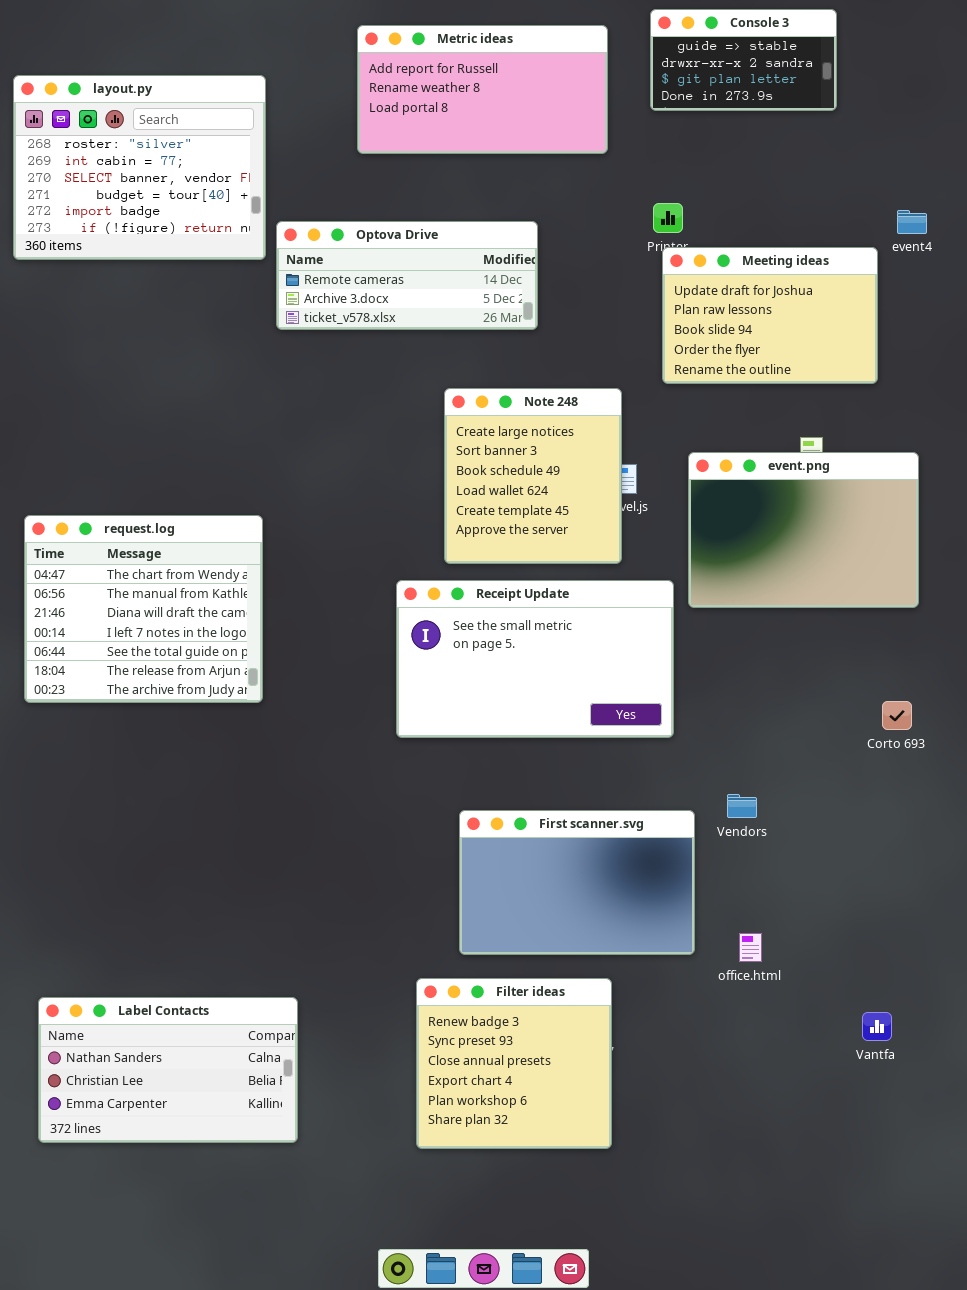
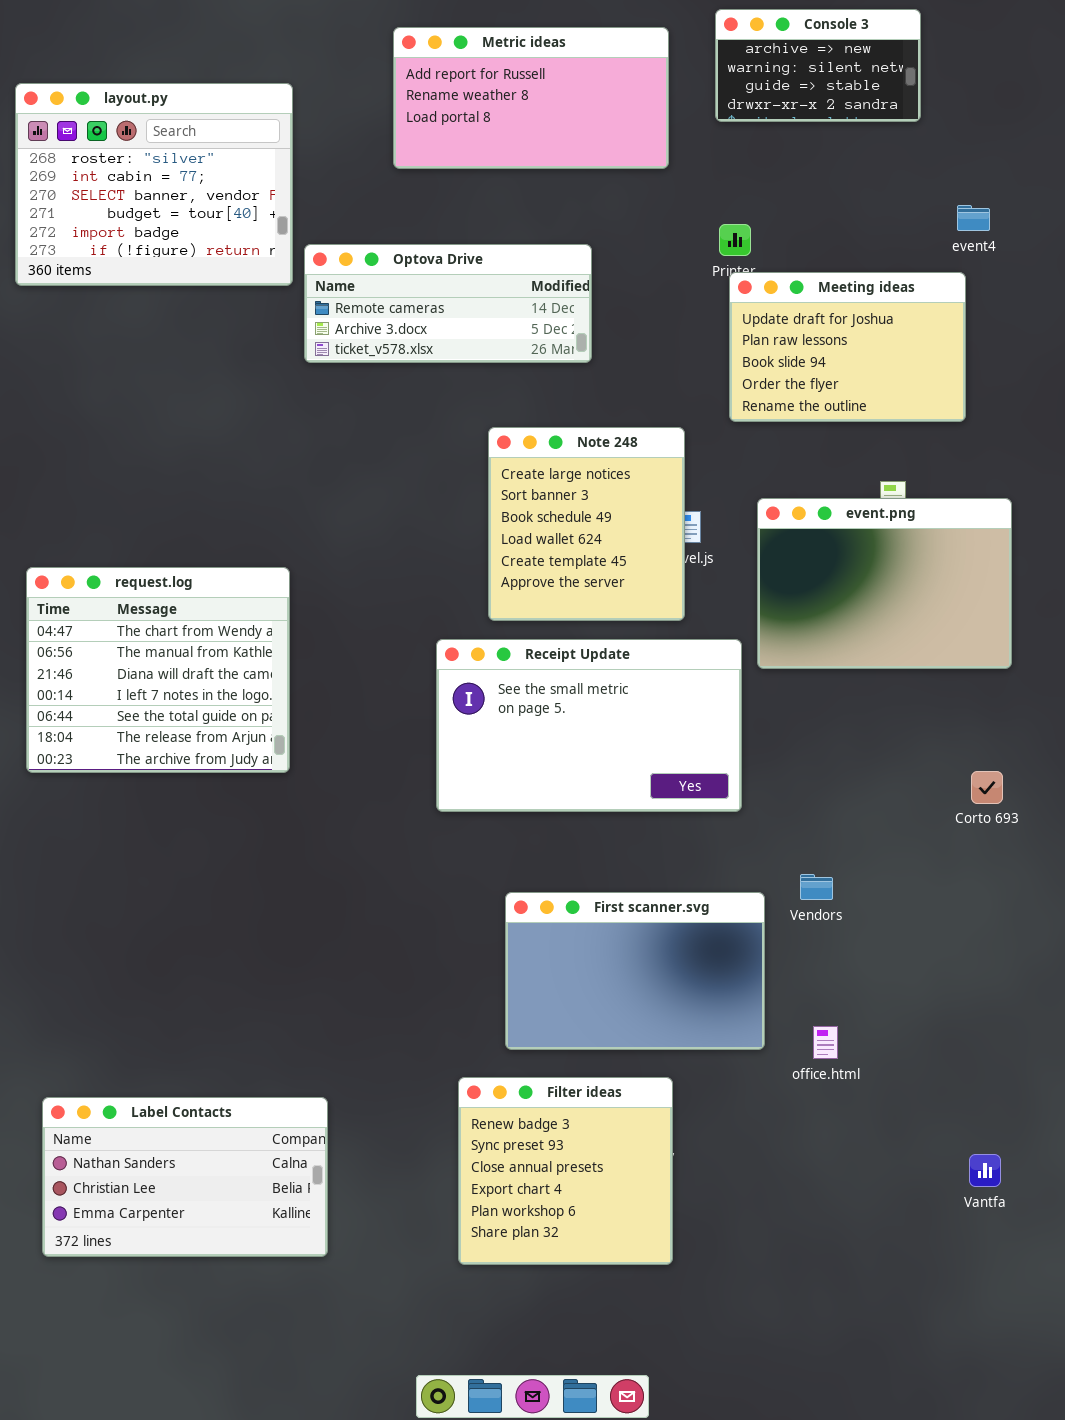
Console 3: [650,9,837,111] -> [715,9,921,122], scrolled up 2 rows
event4: [897,210,927,234] -> [957,205,990,231], moved
Vantfa: [862,1012,892,1041] -> [969,1154,1001,1187], moved

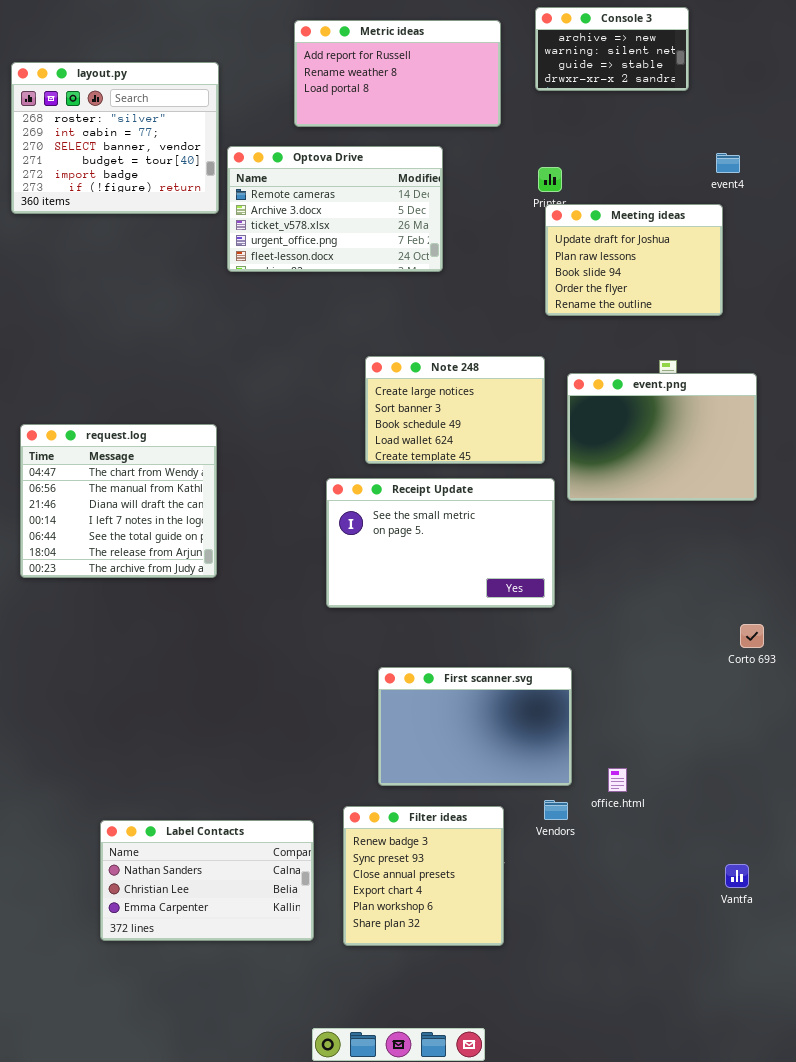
Optova Drive: [304,244,592,363] -> [227,146,443,272], resized
Note 248: [488,427,685,621] -> [365,356,545,464], resized
Corto 693: [971,771,1003,804] -> [740,624,764,648], moved
Vendors: [800,874,833,900] -> [544,800,568,820], moved
Label Contacts: [42,1097,328,1257] -> [100,820,314,941], moved

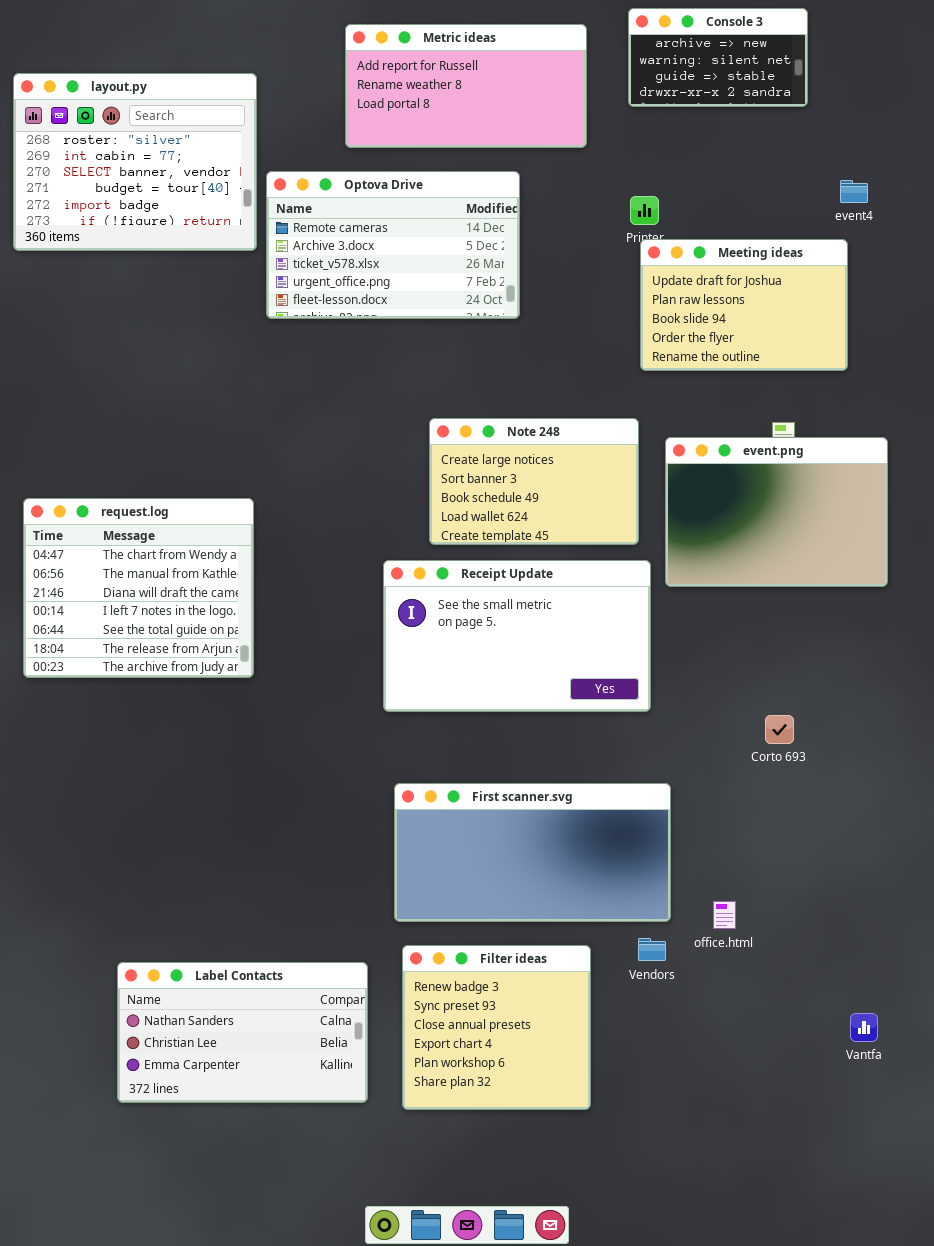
Corto 693: [740,624,764,648] -> [765,715,794,744], moved
First scanner.svg: [378,667,572,786] -> [394,783,671,922], resized

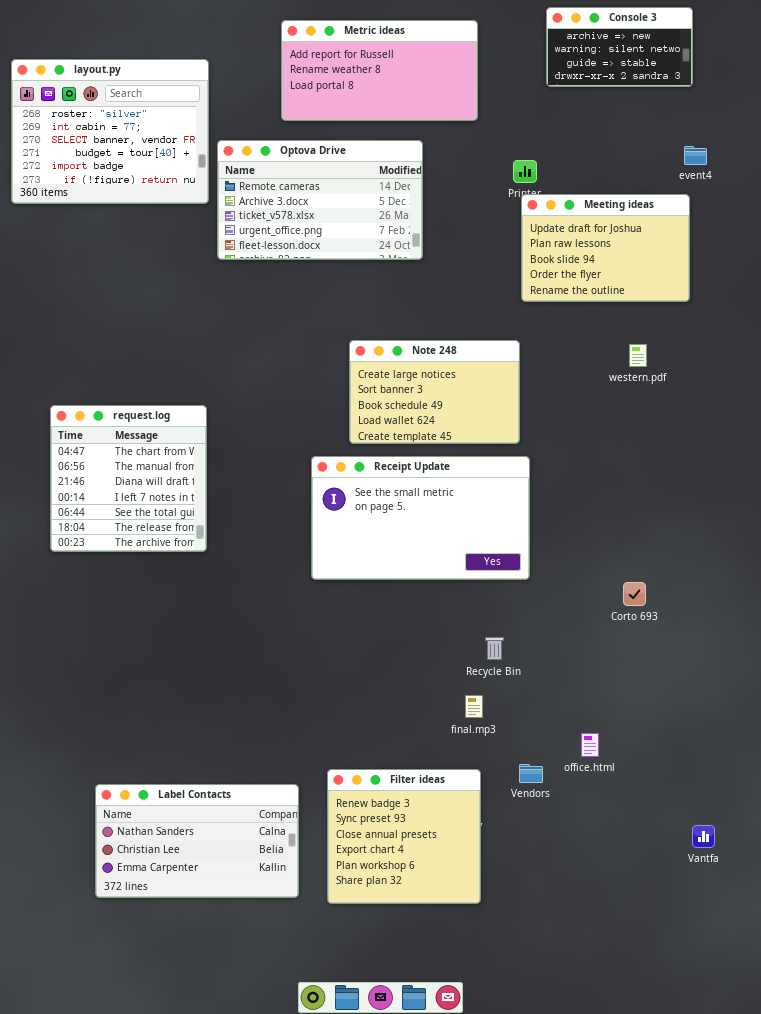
Console 3: [628,8,808,107] -> [546,7,693,87], moved
event.png: [665,437,888,587] -> none, closed
request.log: [23,498,254,678] -> [50,405,207,552], resized
First scanner.svg: [394,783,671,922] -> none, closed

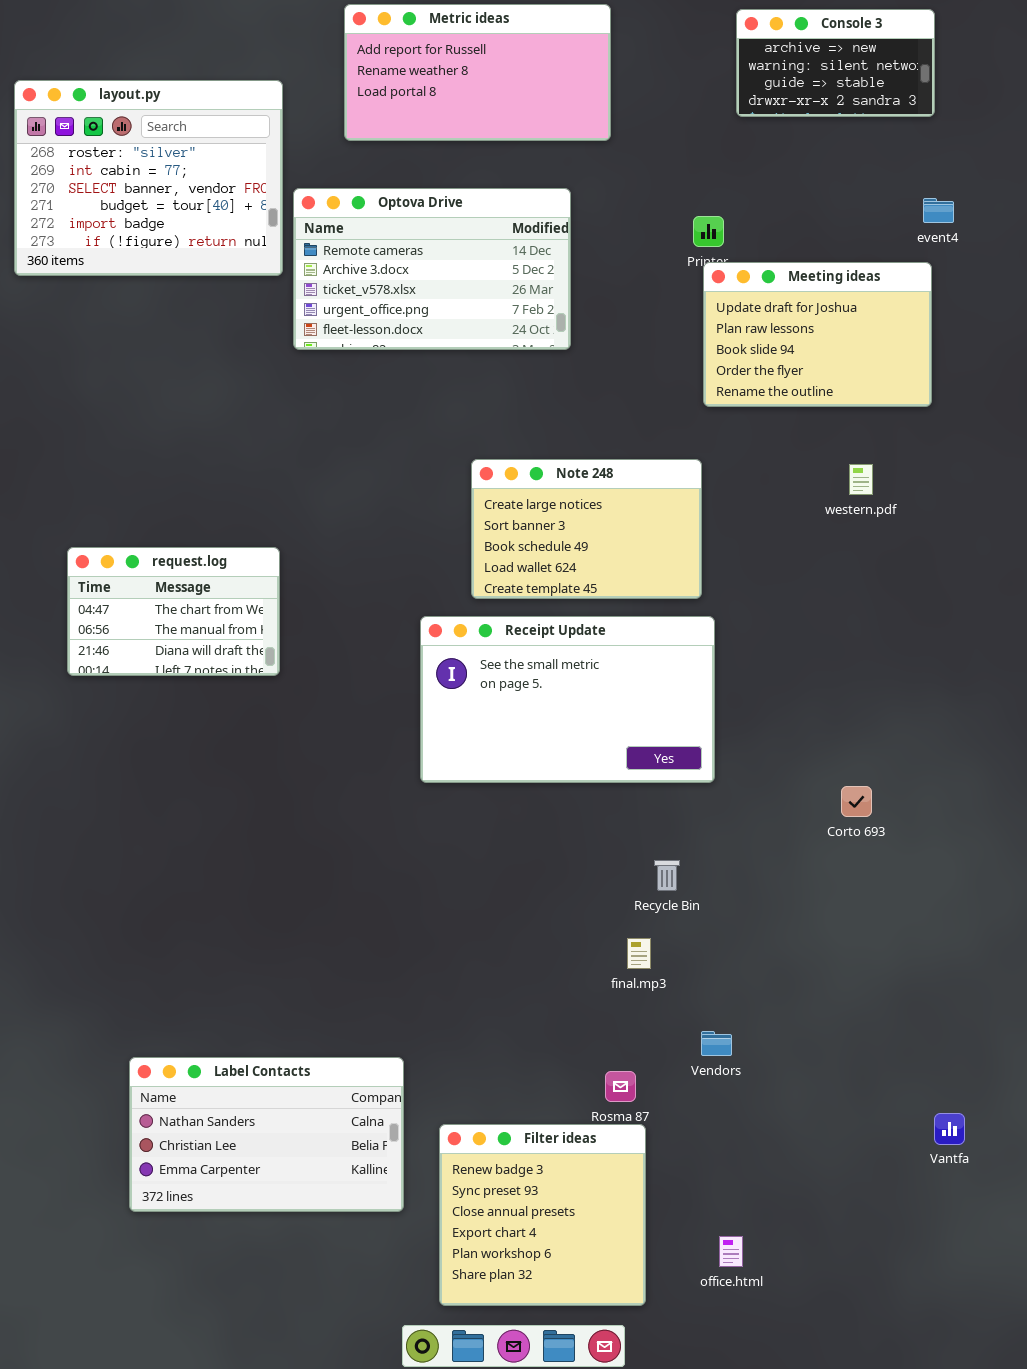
Metric ideas: [281,20,478,121] -> [344,4,611,141], moved
request.log: [50,405,207,552] -> [67,547,280,676], resized
office.html: [581,733,599,757] -> [719,1236,743,1267], moved
Filter ideas: [327,769,481,904] -> [439,1124,646,1306], moved

